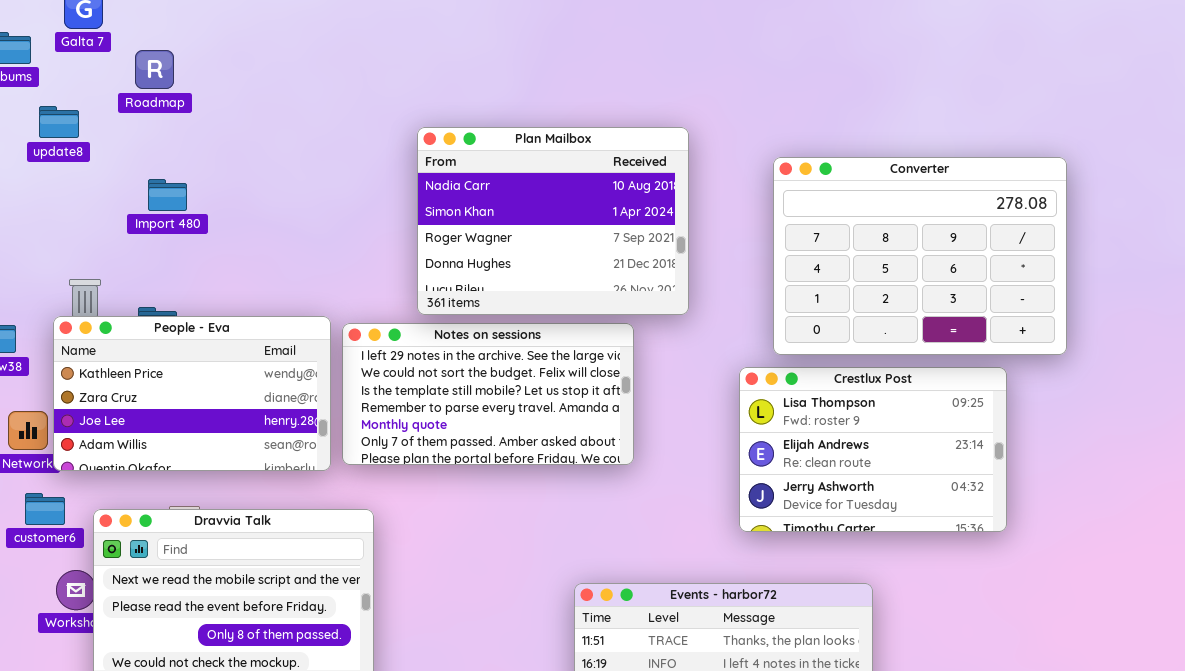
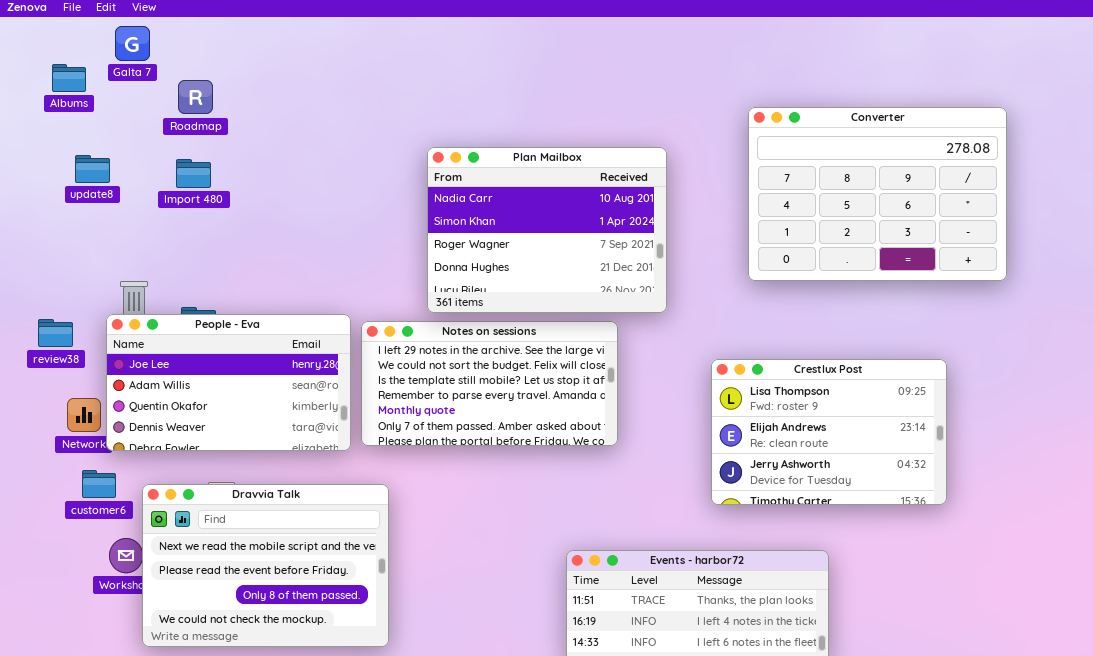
update8: [39,106,79,138] -> [75,155,110,183], moved
Converter: [773,157,1067,355] -> [748,107,1007,281], moved
Import 480: [148,179,187,211] -> [176,159,211,188], moved
People - Eva: [53,316,331,471] -> [106,314,351,451], scrolled down 2 rows

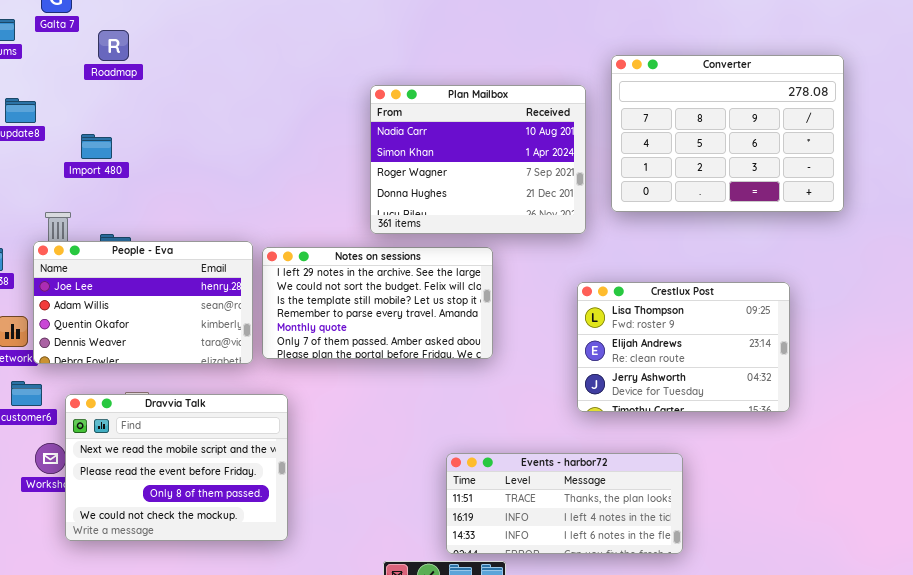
Plan Mailbox: [427,147,667,313] -> [370,85,586,234], moved
Import 480: [176,159,211,188] -> [81,134,112,159], moved

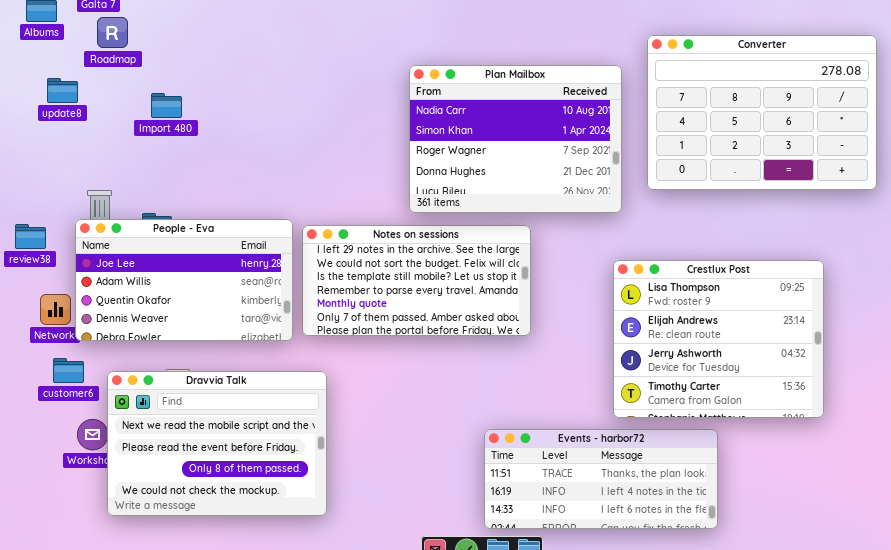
Roadmap: [98,30,129,61] -> [97,17,128,48], moved
Import 480: [81,134,112,159] -> [151,93,182,118], moved
Crestlux Post: [577,282,790,412] -> [613,260,824,418], resized

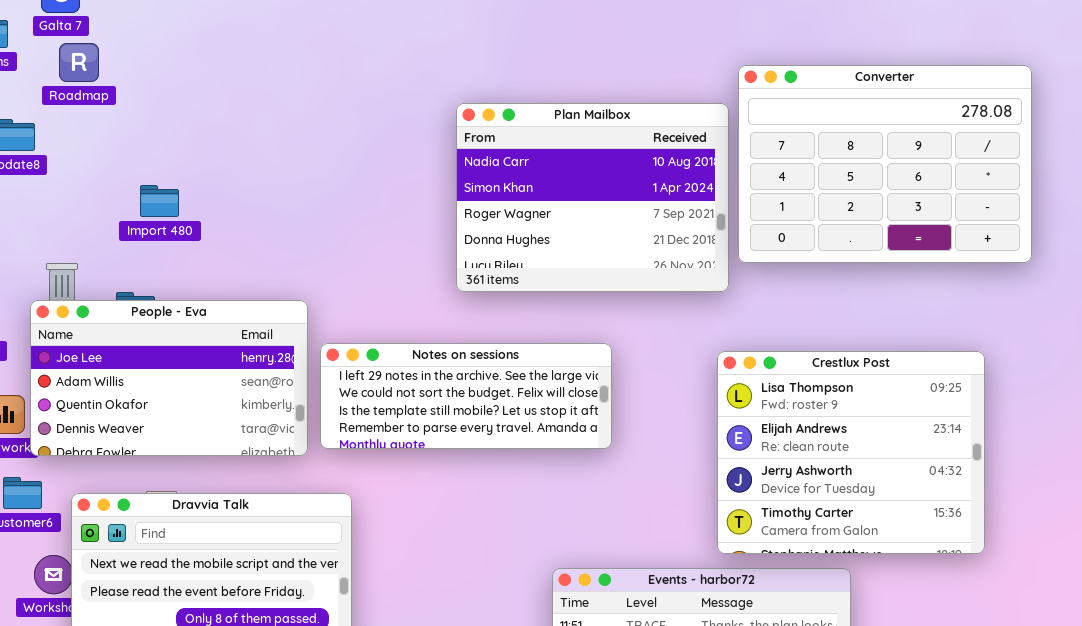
Converter: [647,35,877,190] -> [738,65,1032,263], moved
Import 480: [151,93,182,118] -> [140,185,179,217], moved
Notes on sessions: [302,225,531,336] -> [320,343,612,449], resized

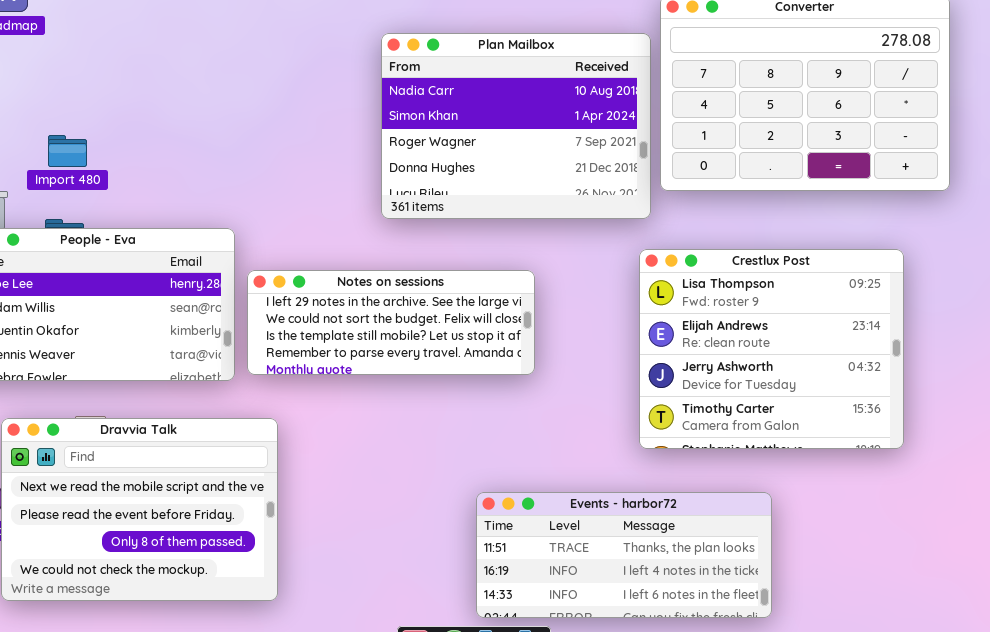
Import 480: [140,185,179,217] -> [48,135,87,167], moved
Crestlux Post: [717,351,985,554] -> [639,249,904,449], moved

